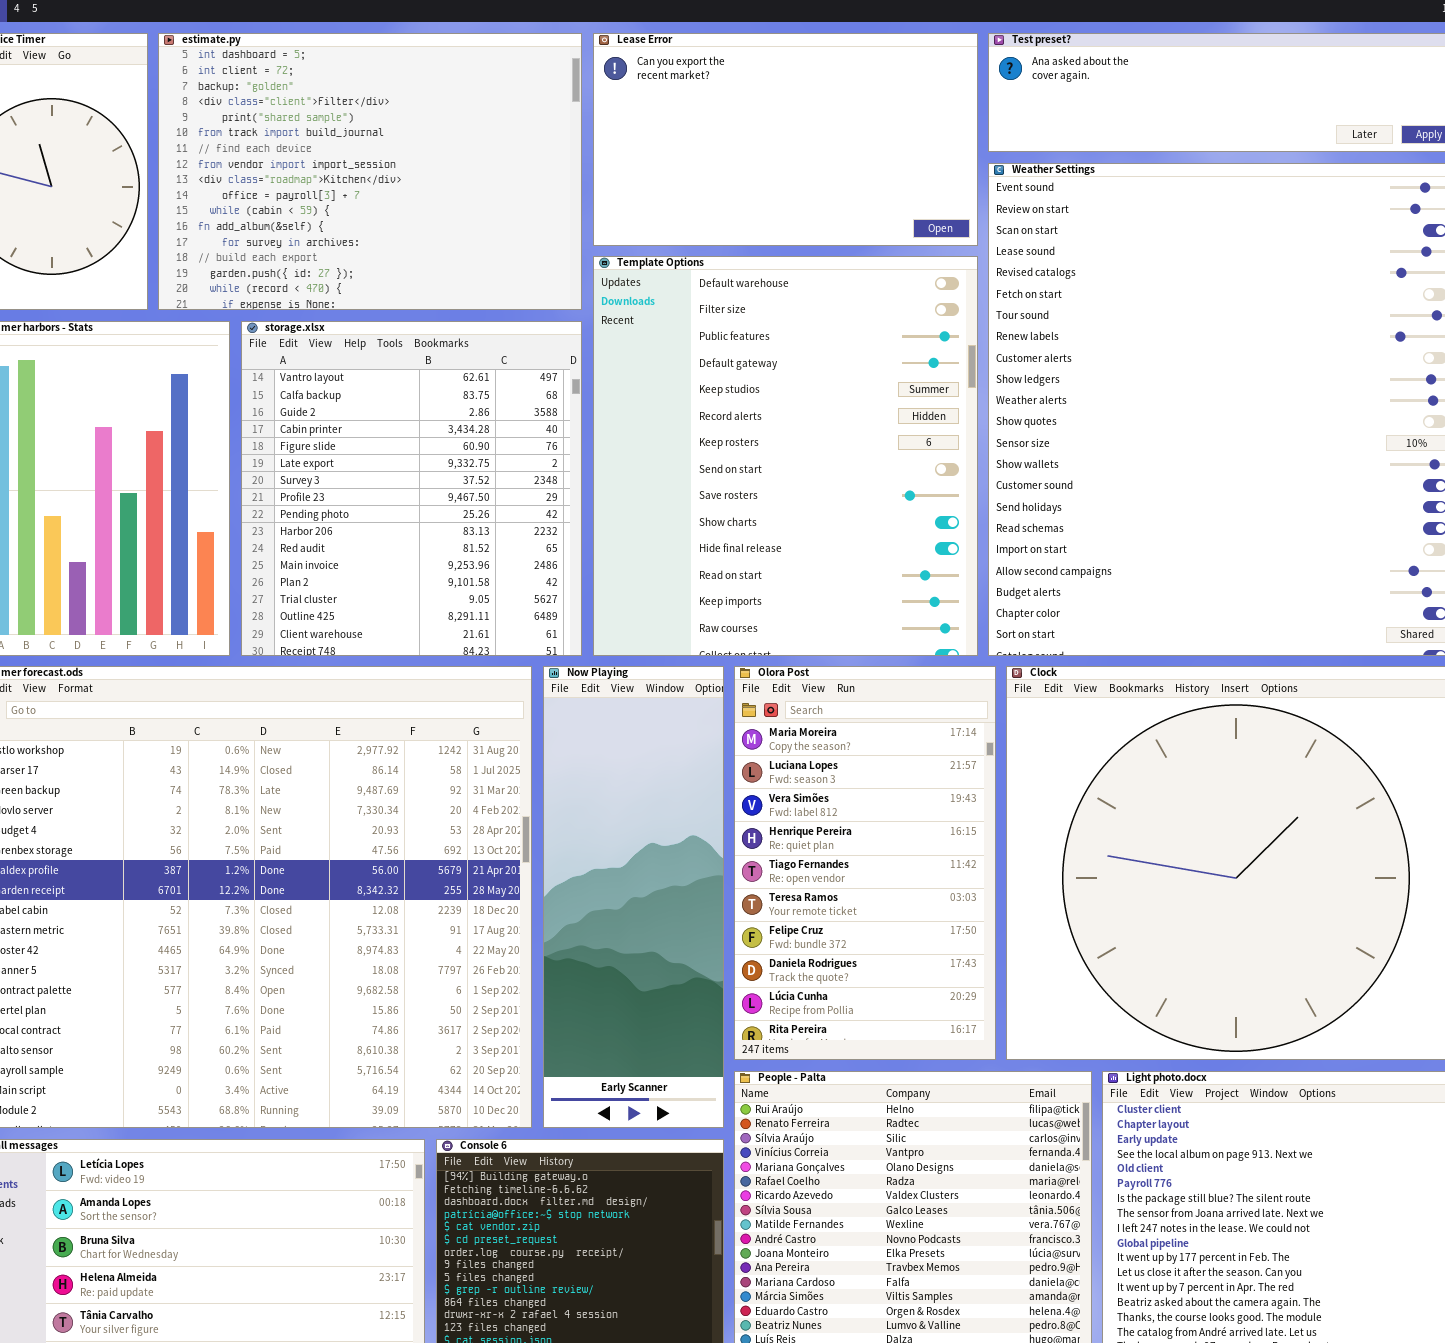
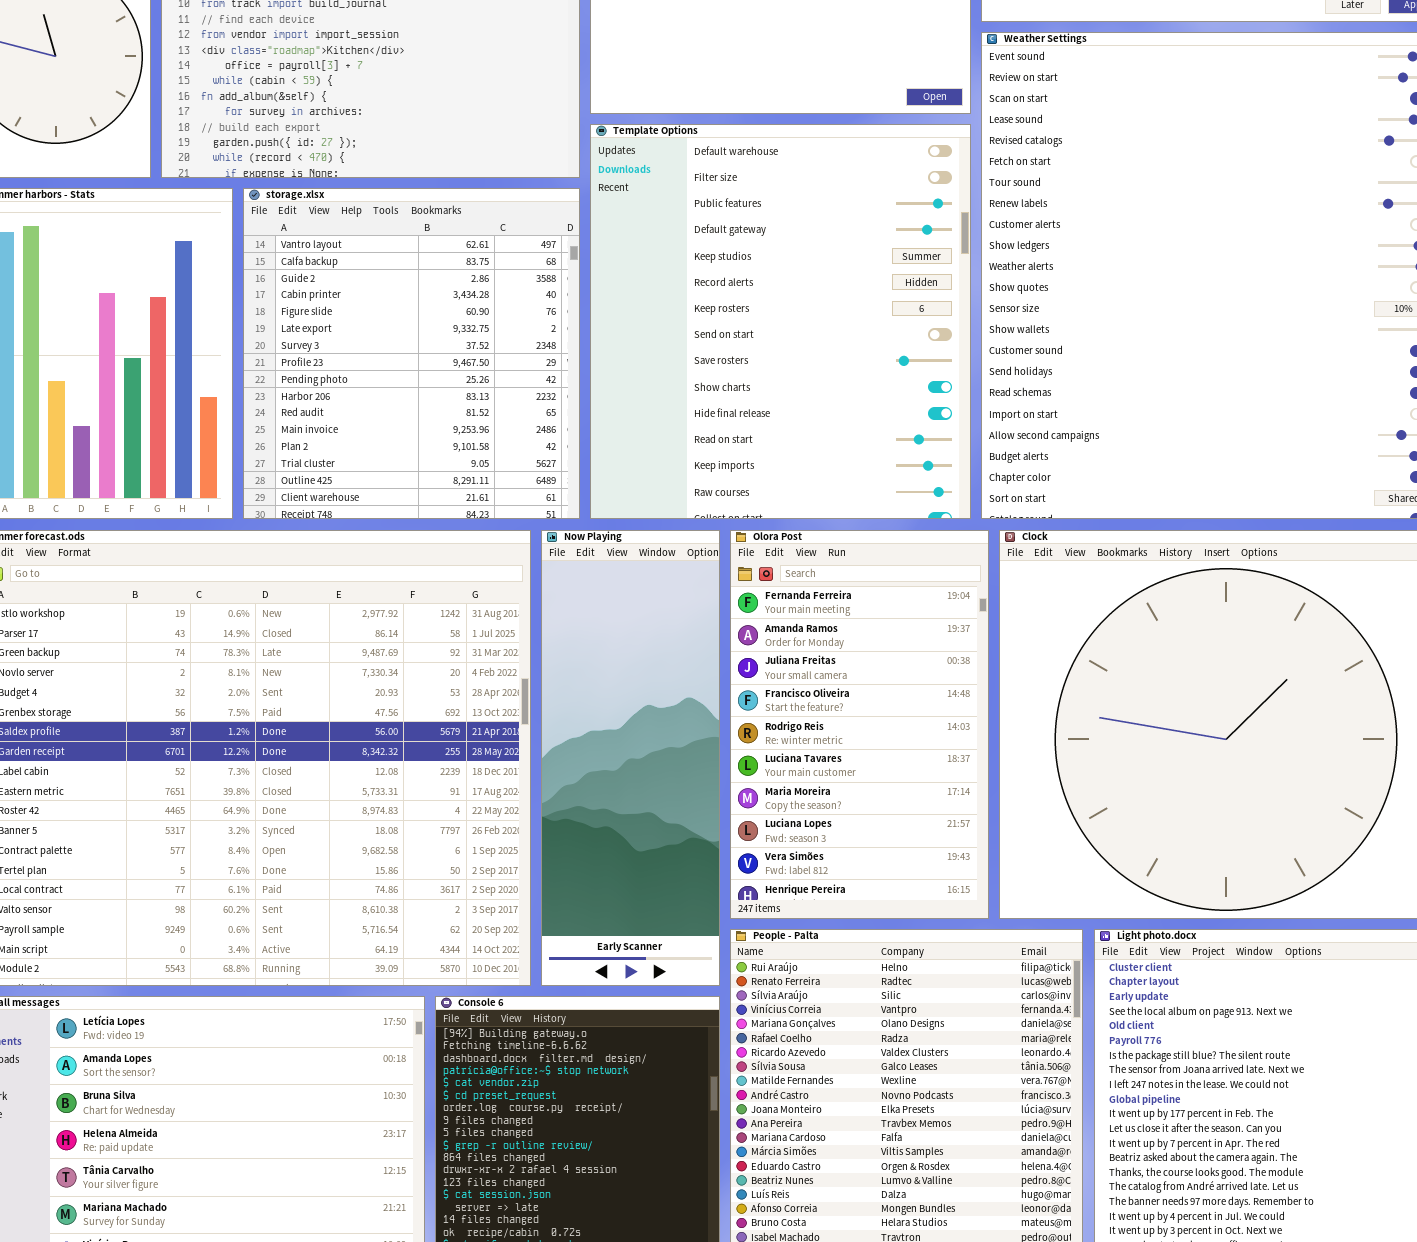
Olora Post: [734,666,996,1060] -> [730,530,989,919], scrolled up 6 rows

